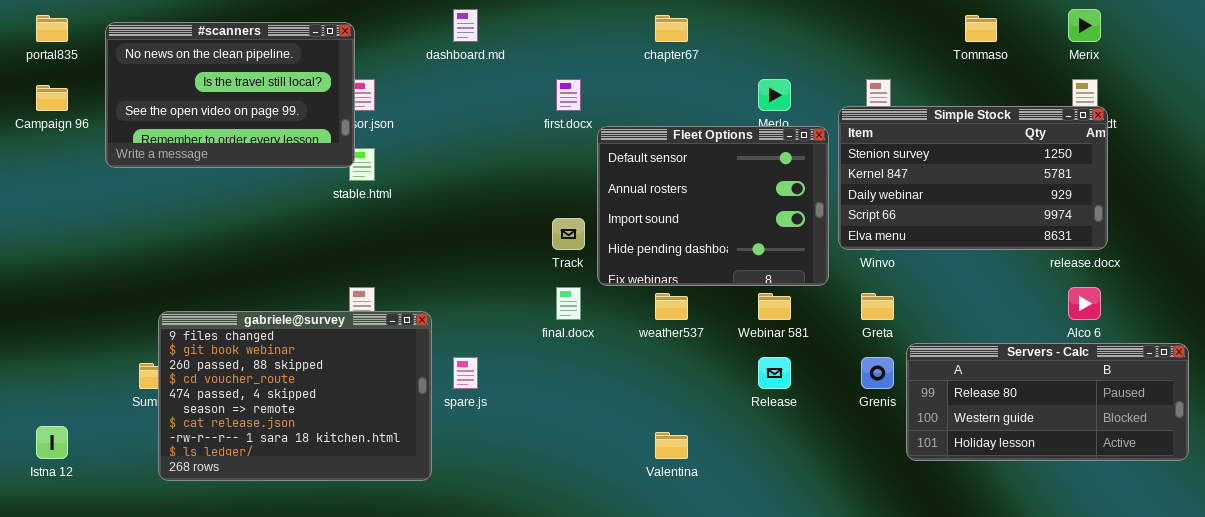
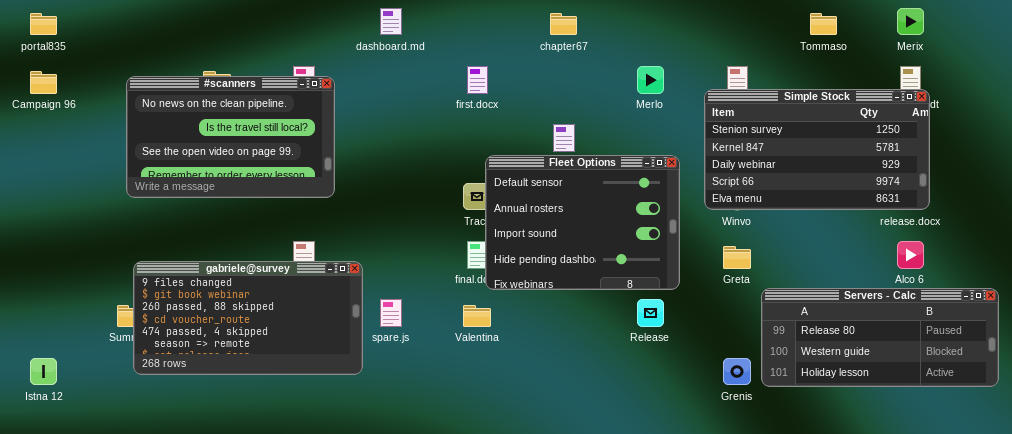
#scanners: [105,22,355,168] -> [126,76,335,198], moved
Fleet Options: [597,126,829,286] -> [485,155,680,290], moved
gabriele@survey: [158,311,432,481] -> [133,261,363,375], resized
Grenis: [861,357,894,389] -> [723,358,751,385], moved
Valentina: [655,432,688,459] -> [463,305,491,327], moved

